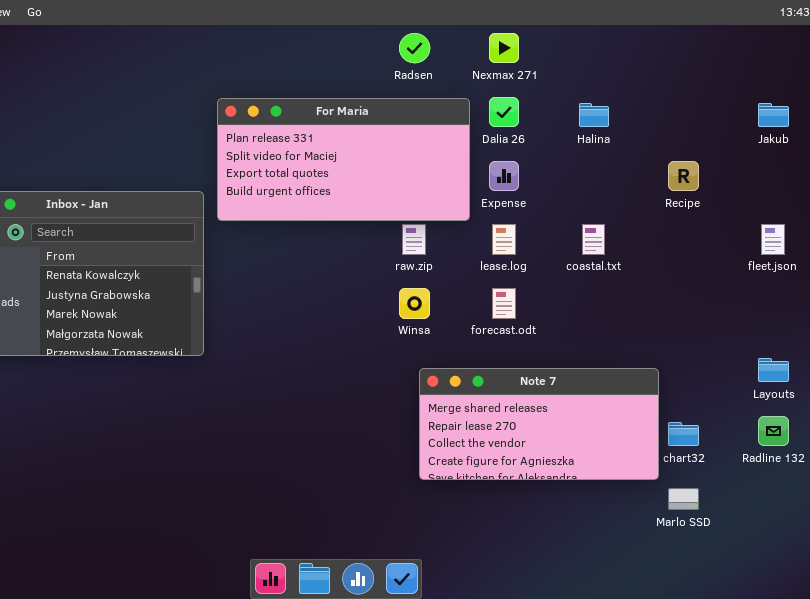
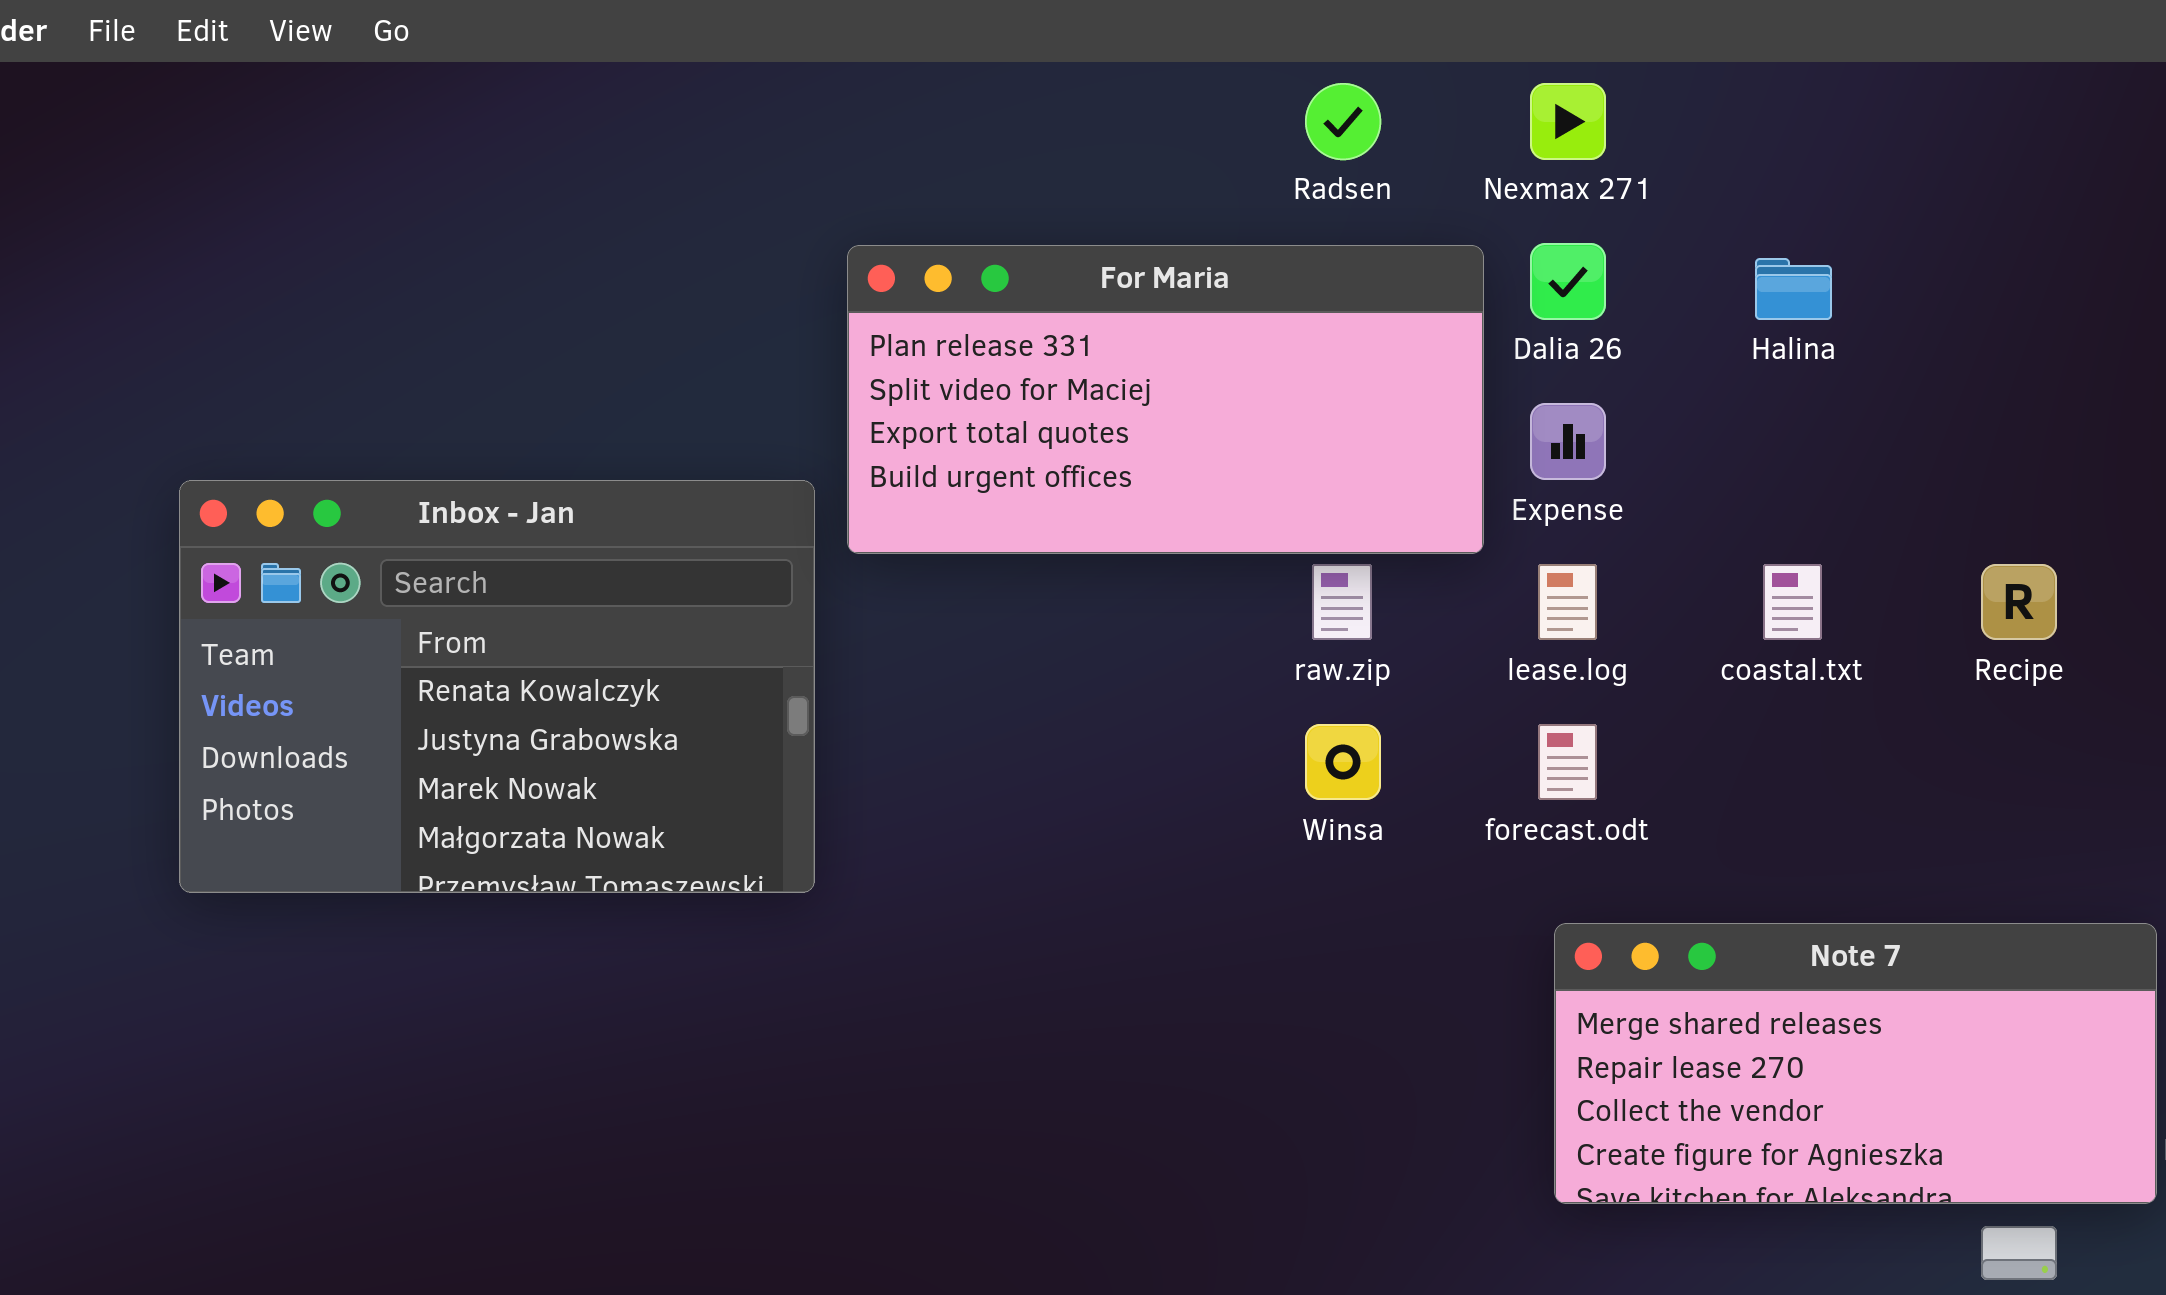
Recipe: [668,161,699,191] -> [1981,564,2057,640], moved
Note 7: [419,368,659,480] -> [1554,923,2157,1204], moved

